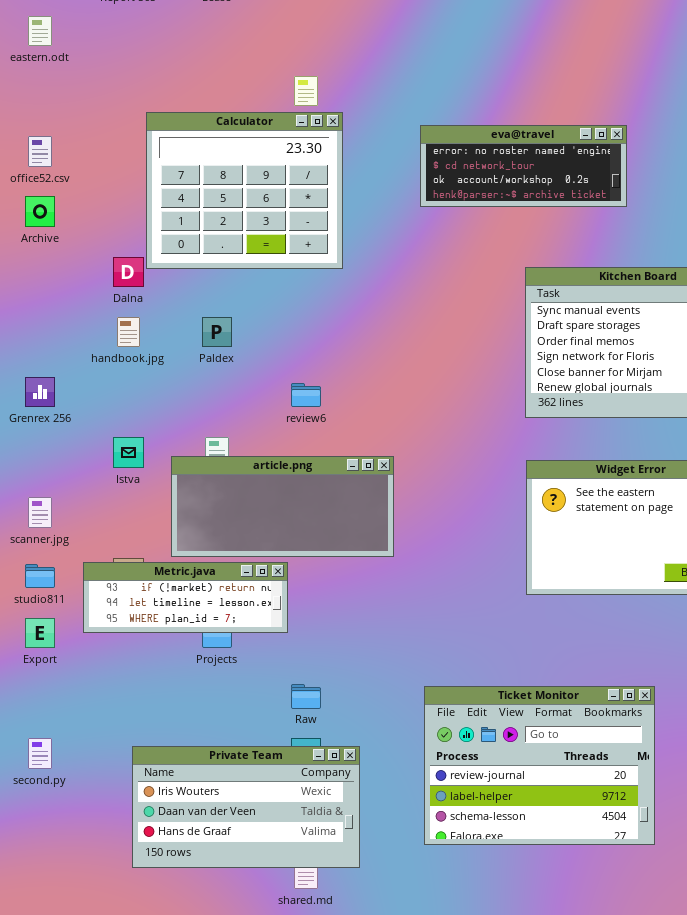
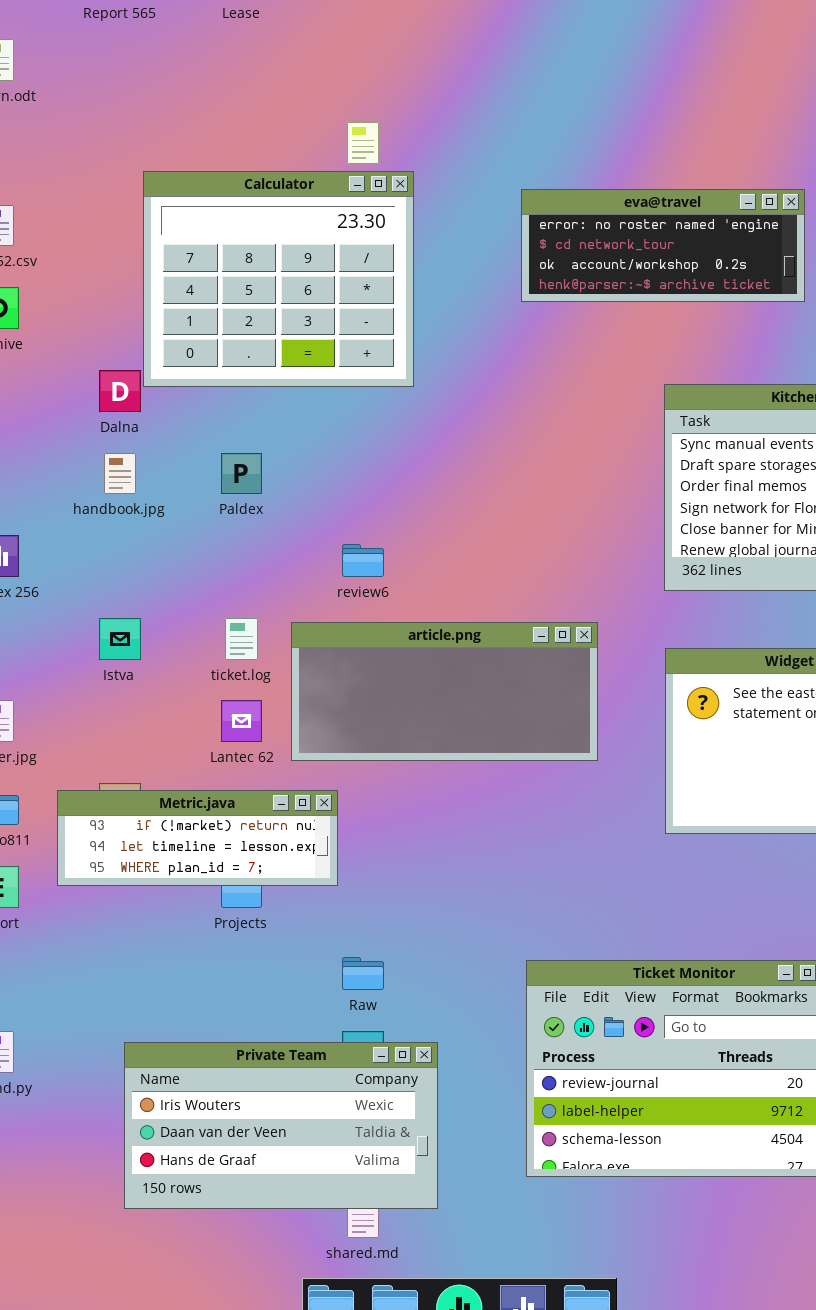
article.png: [171,456,394,557] -> [291,622,598,761], moved

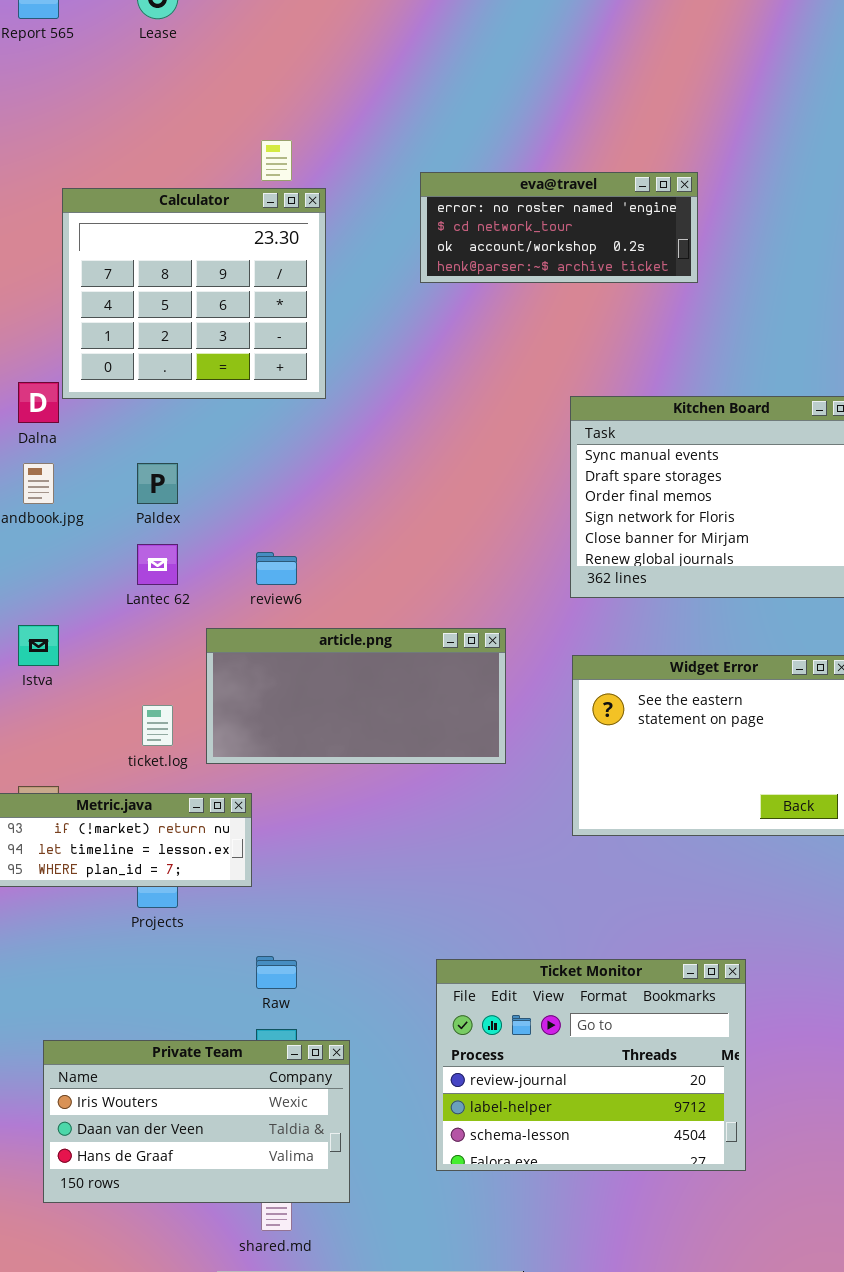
eva@travel: [521,189,805,302] -> [420,172,698,283], moved
ticket.log: [225,618,258,660] -> [142,705,173,746], moved
Lantec 62: [221,700,262,742] -> [137,544,178,585], moved

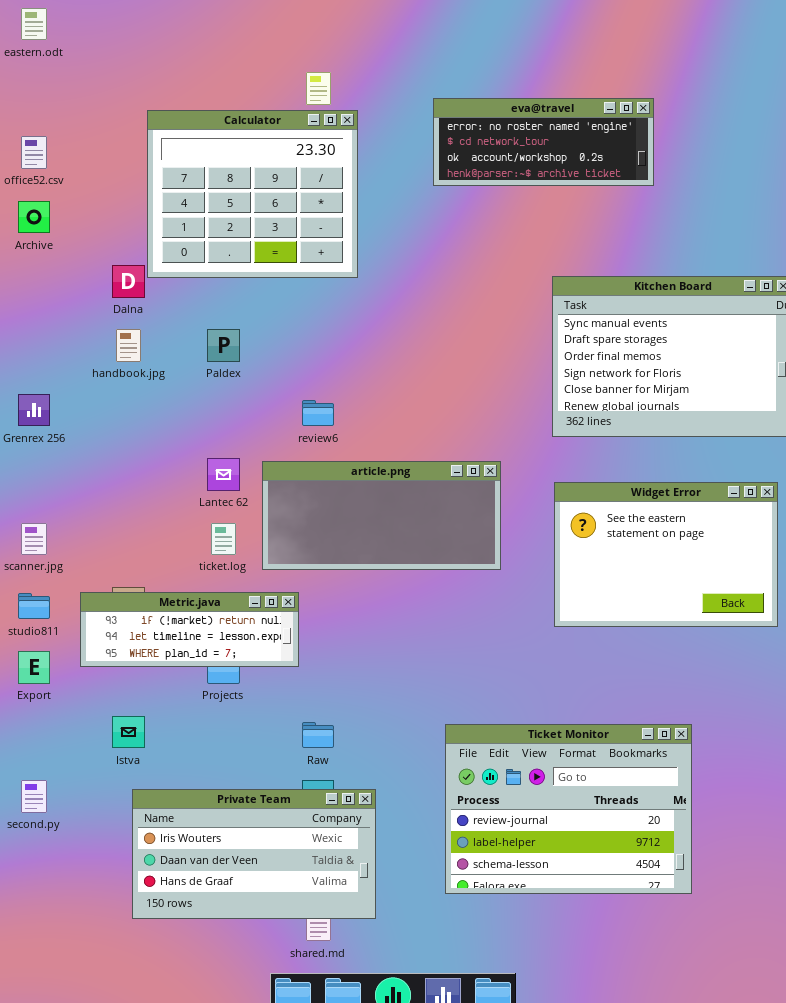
Lantec 62: [137,544,178,585] -> [207,458,240,491], moved
Istva: [18,625,59,666] -> [112,716,145,748], moved

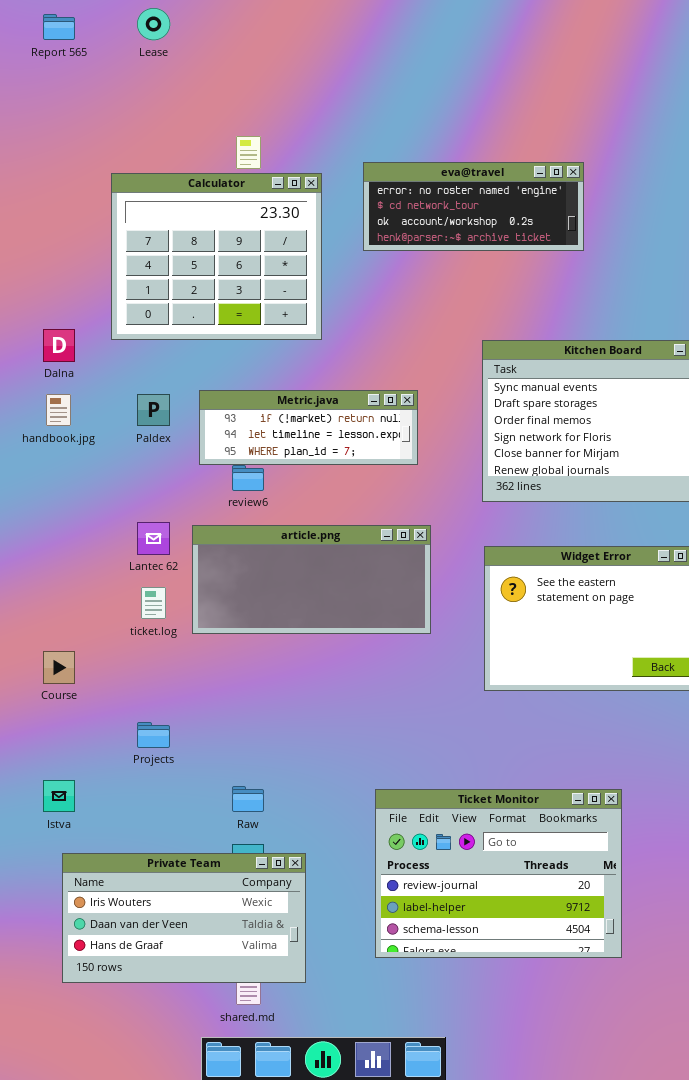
Calculator: [147,110,358,278] -> [111,173,322,340], moved
Metric.java: [80,592,299,667] -> [199,390,418,465], moved

